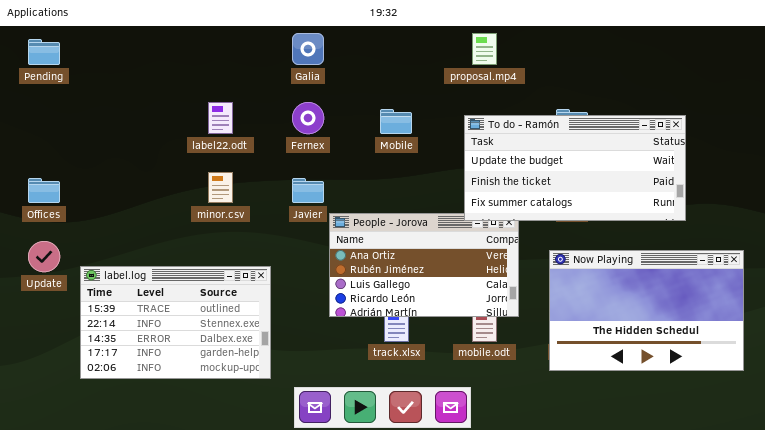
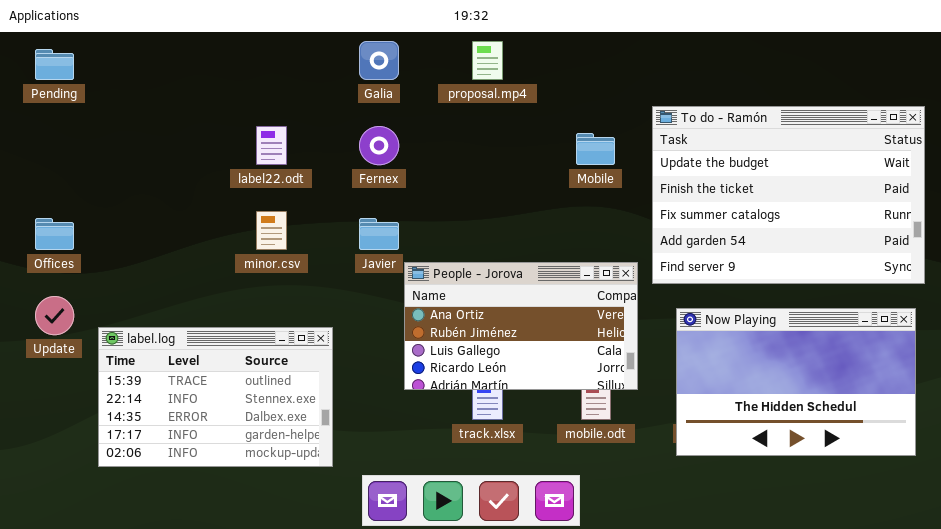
proposal.mp4: [472,33,497,65] -> [472,41,503,80], moved
Mobile: [380,109,412,134] -> [576,133,615,165], moved
To do - Ramón: [464,115,686,221] -> [652,106,925,284], moved, resized

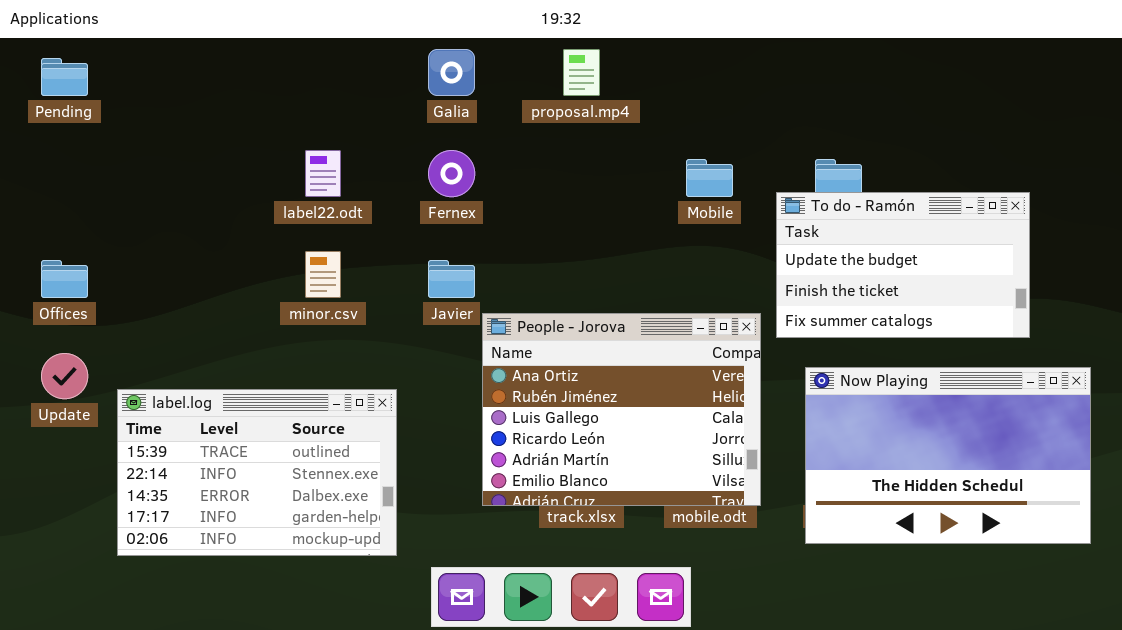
To do - Ramón: [652,106,925,284] -> [776,192,1030,338], resized
People - Jorova: [404,262,638,390] -> [482,313,761,506], resized

